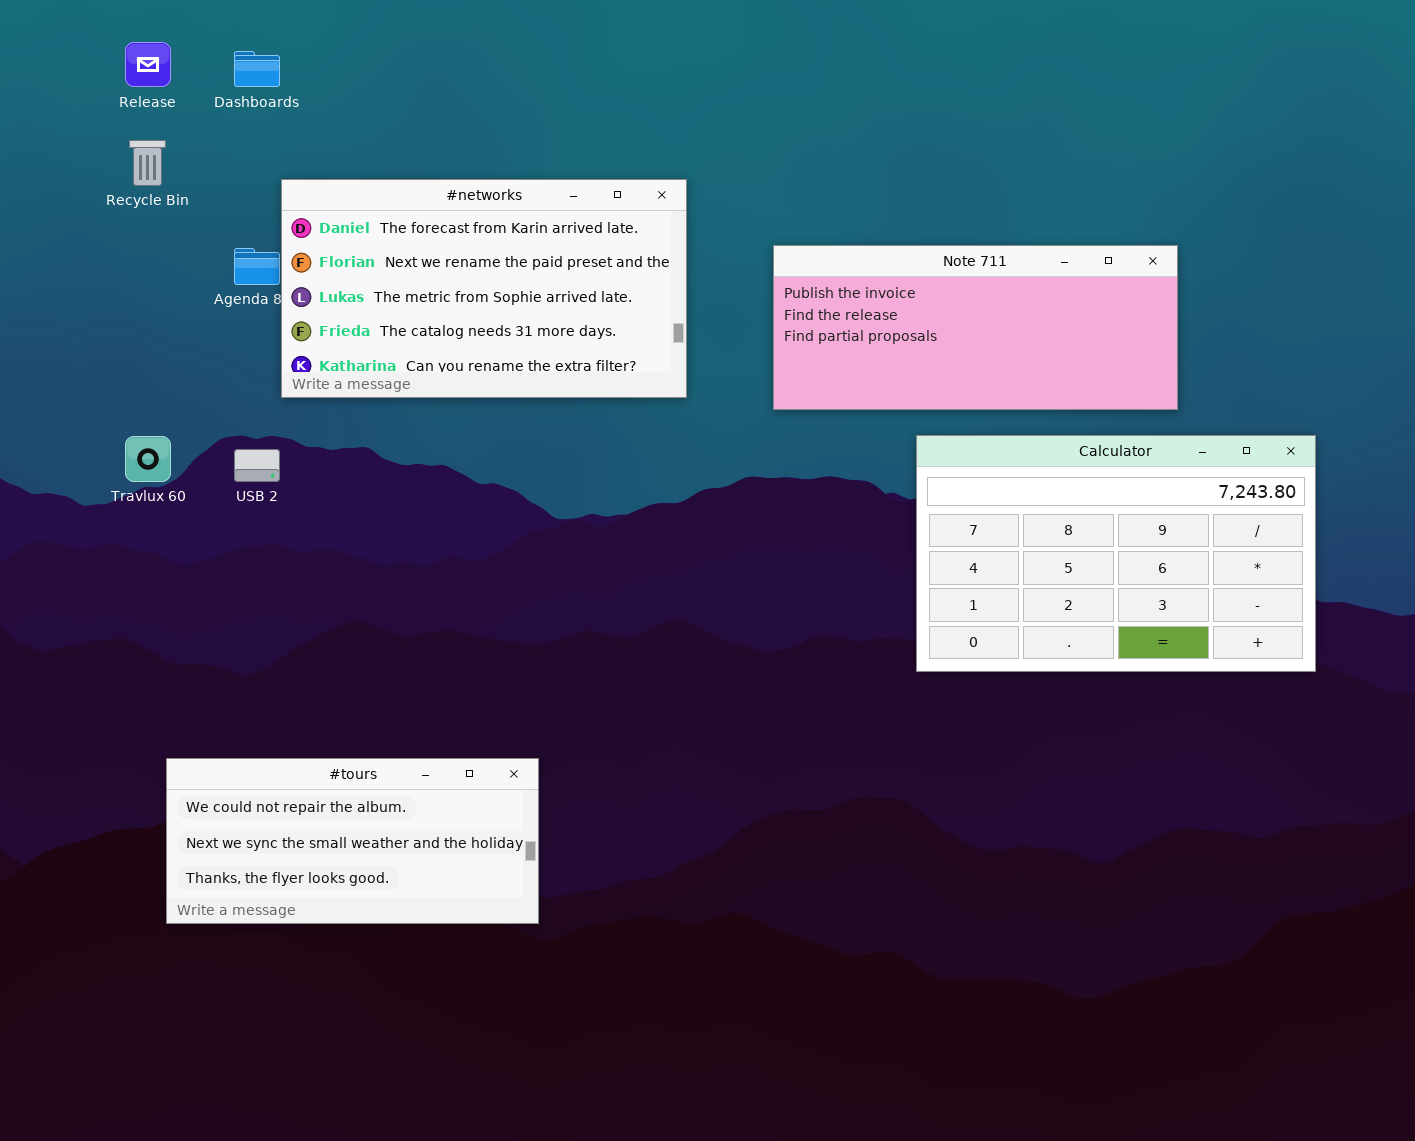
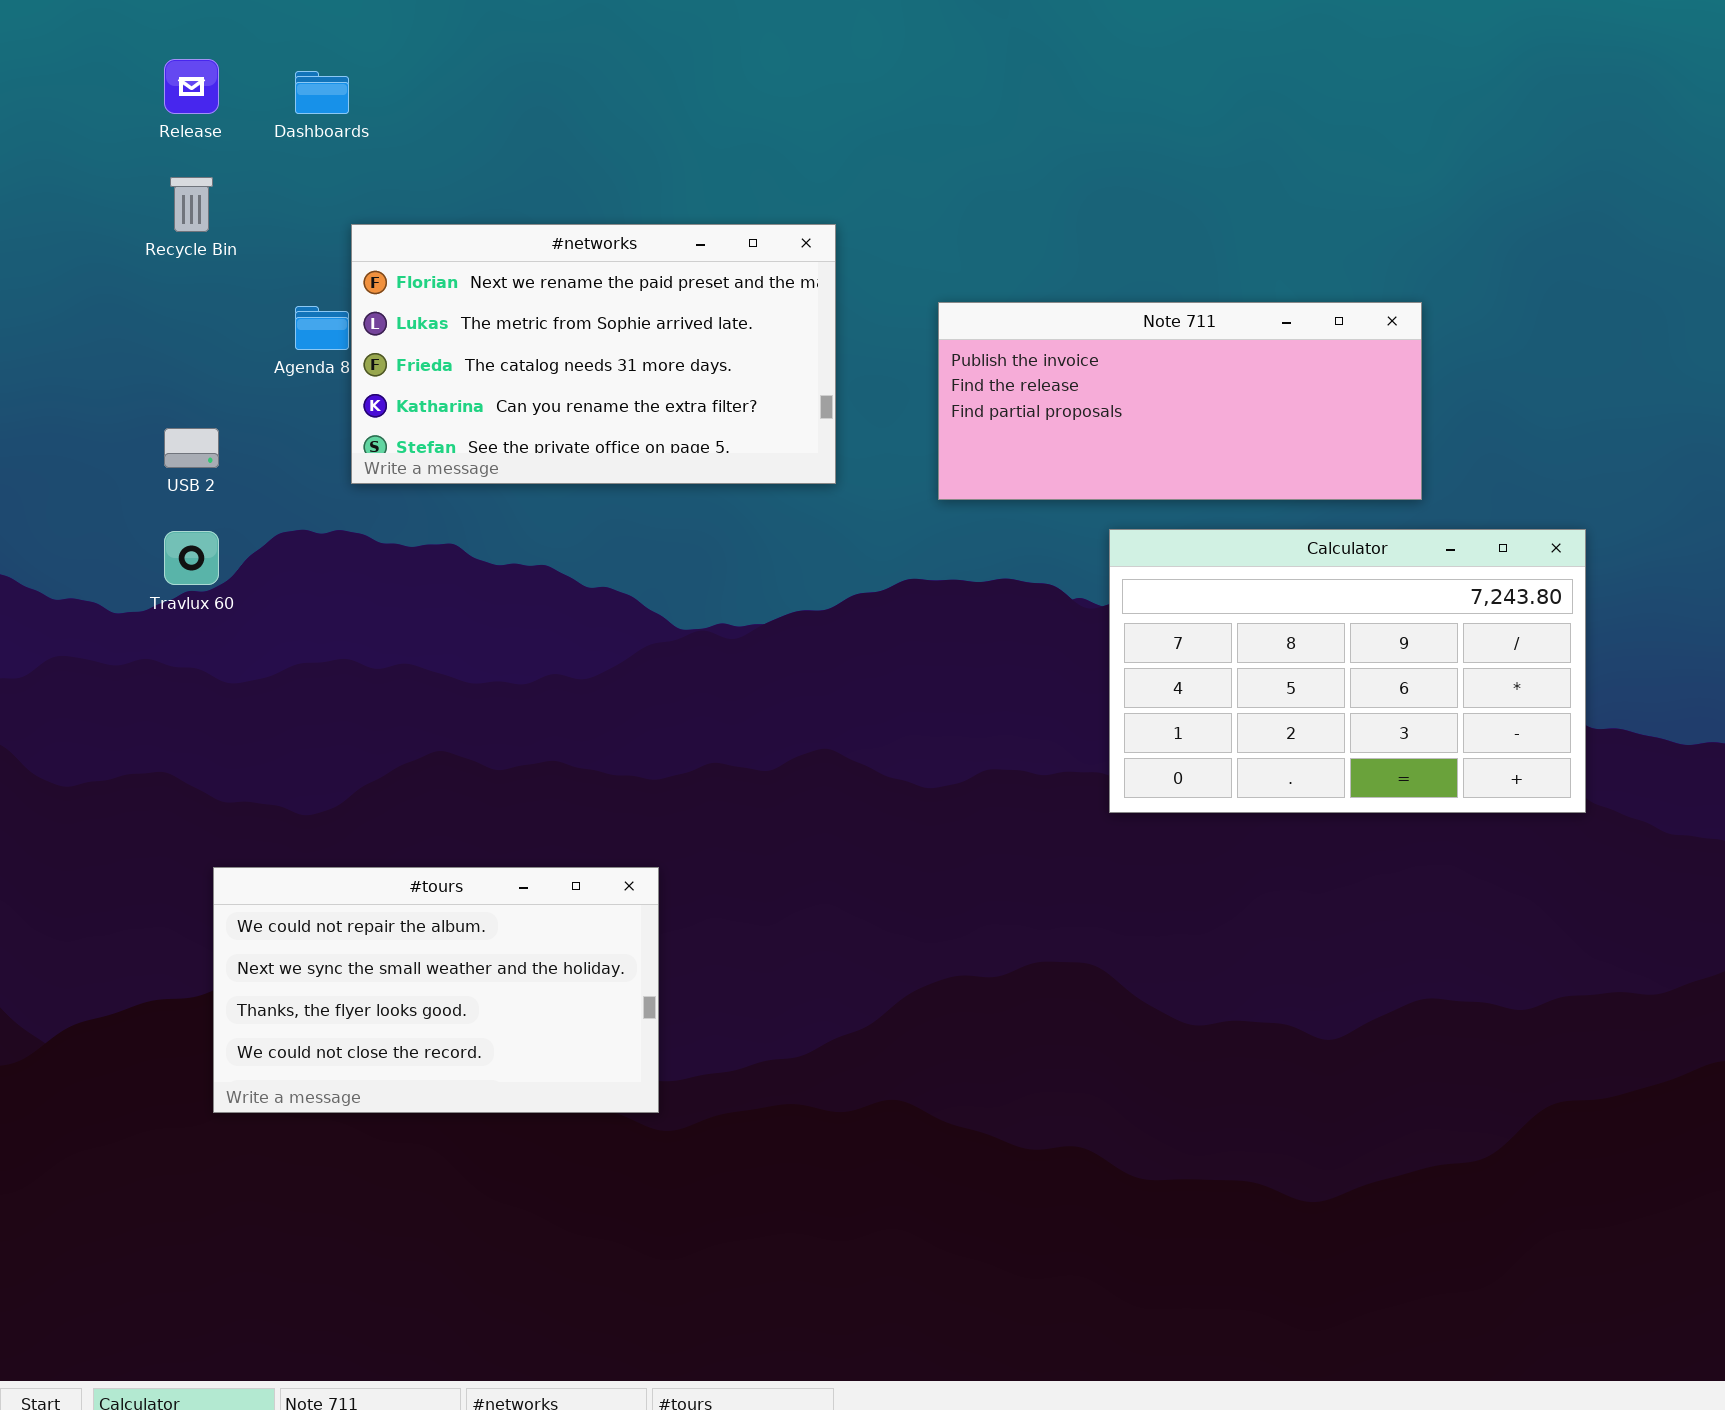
#networks: [281,179,687,398] -> [351,224,836,484], scrolled down 1 row
USB 2: [234,449,280,482] -> [164,428,219,468], moved
#tours: [166,758,539,924] -> [213,867,659,1113], resized

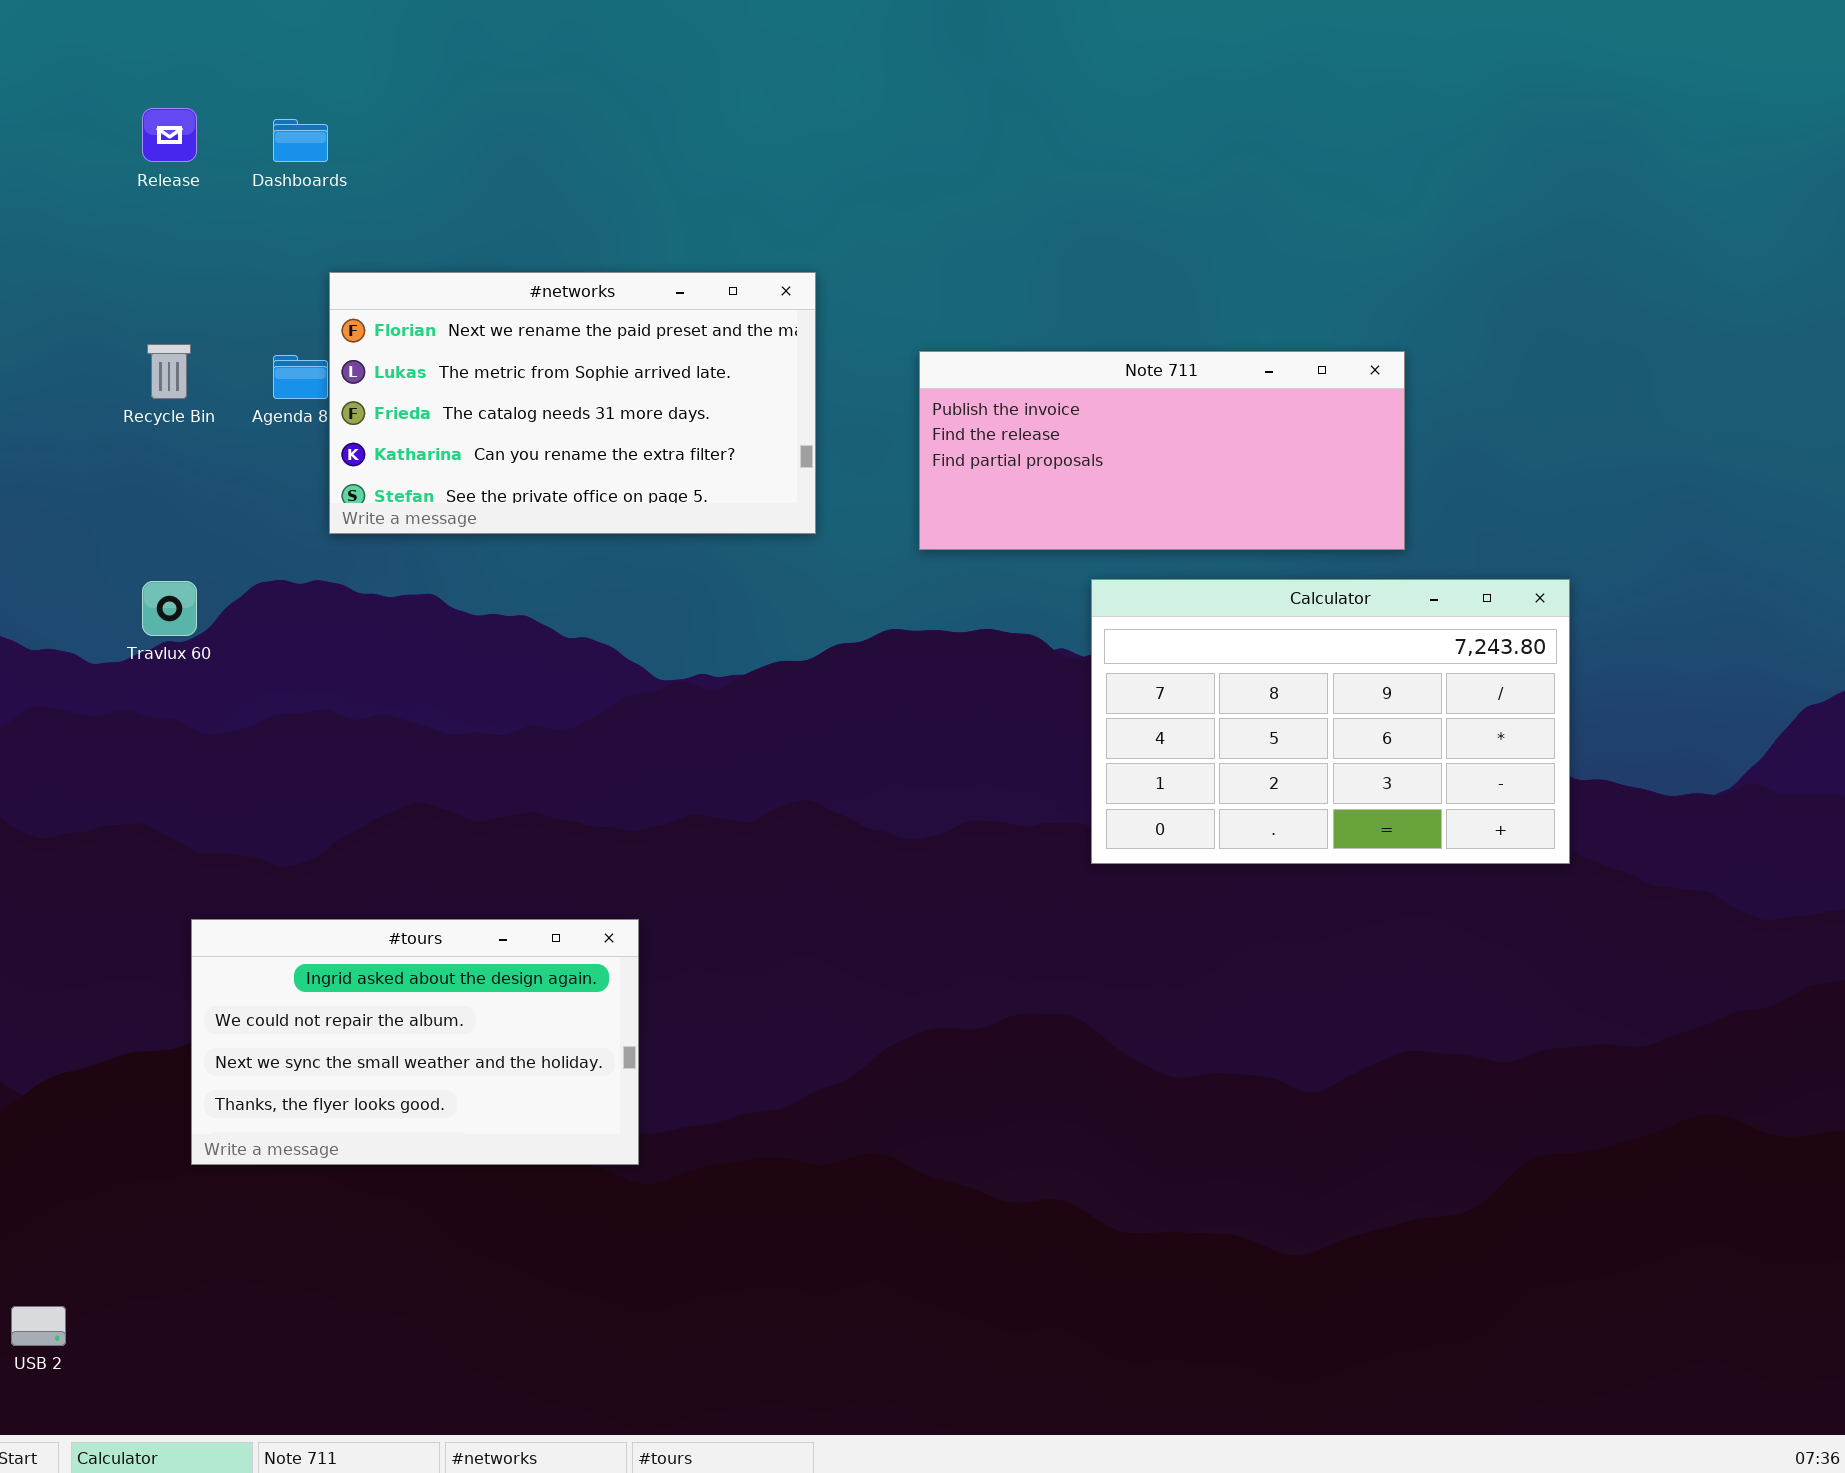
Recycle Bin: [170,177,213,232] -> [147,344,191,399], moved
USB 2: [164,428,219,468] -> [11,1306,66,1346], moved
#tours: [213,867,659,1113] -> [191,919,639,1165], scrolled up 1 row

